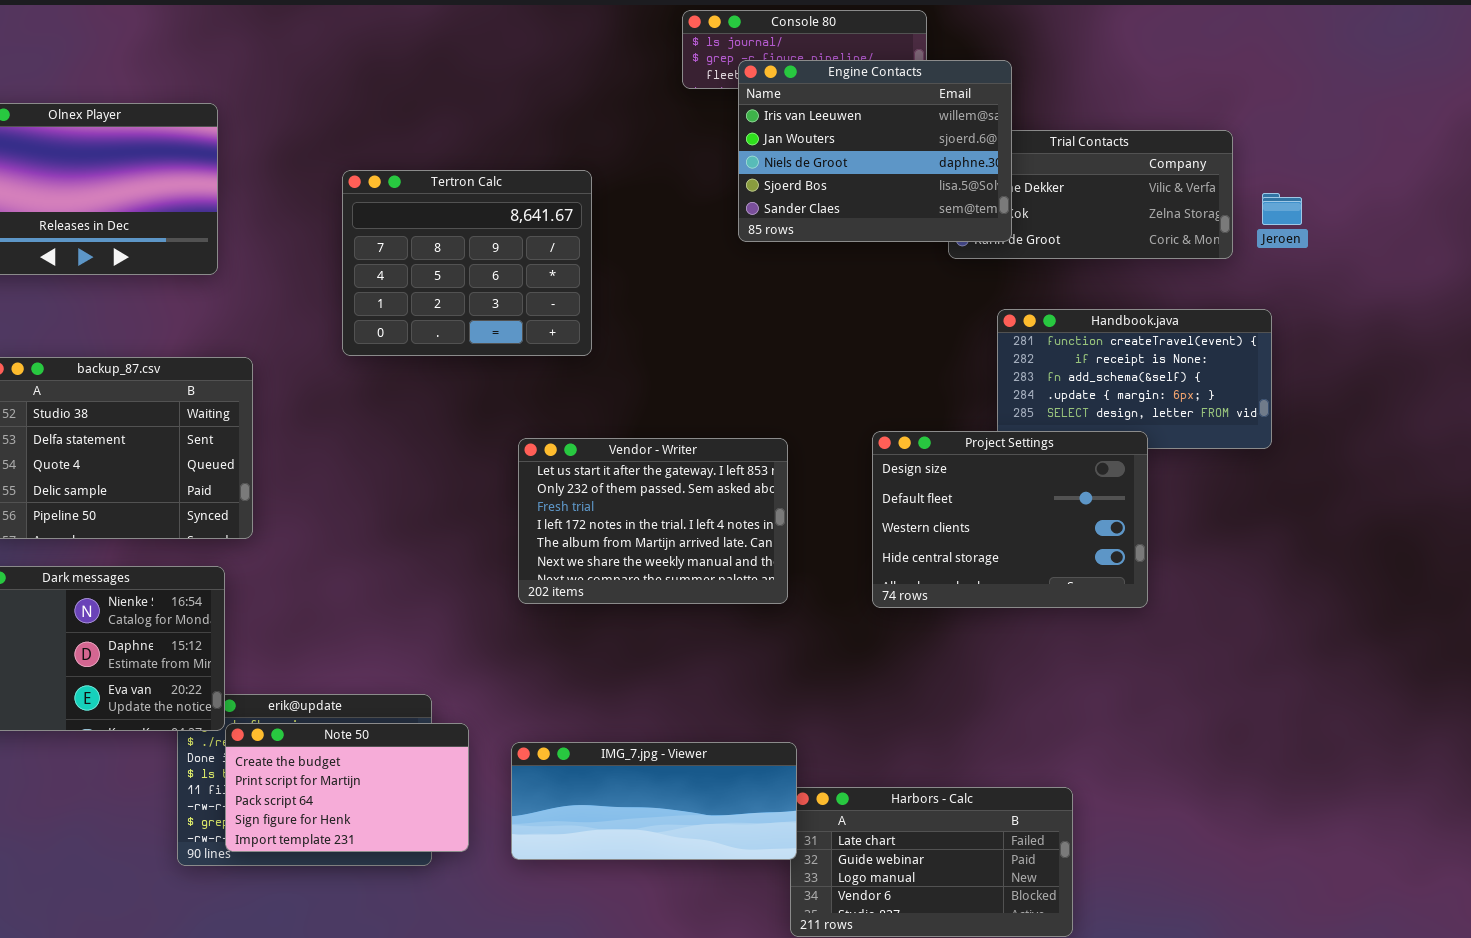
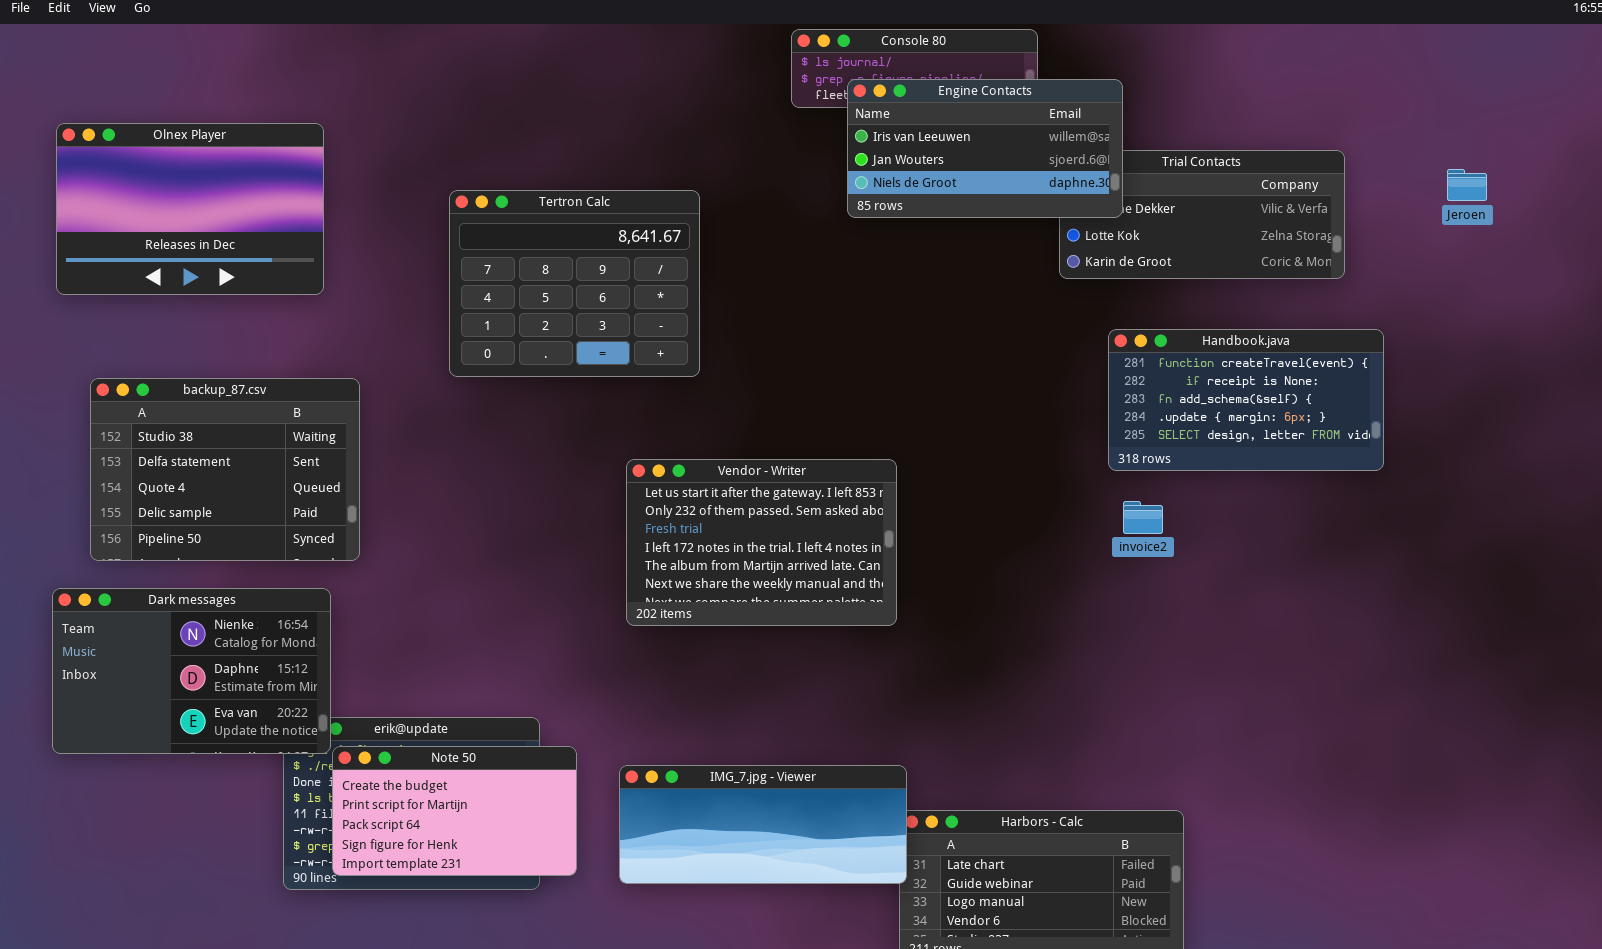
Engine Contacts: [738,60,1012,242] -> [847,79,1123,218], resized
Jeroen: [1262,193,1302,225] -> [1447,169,1487,201], moved
Project Settings: [872,431,1148,608] -> none, closed

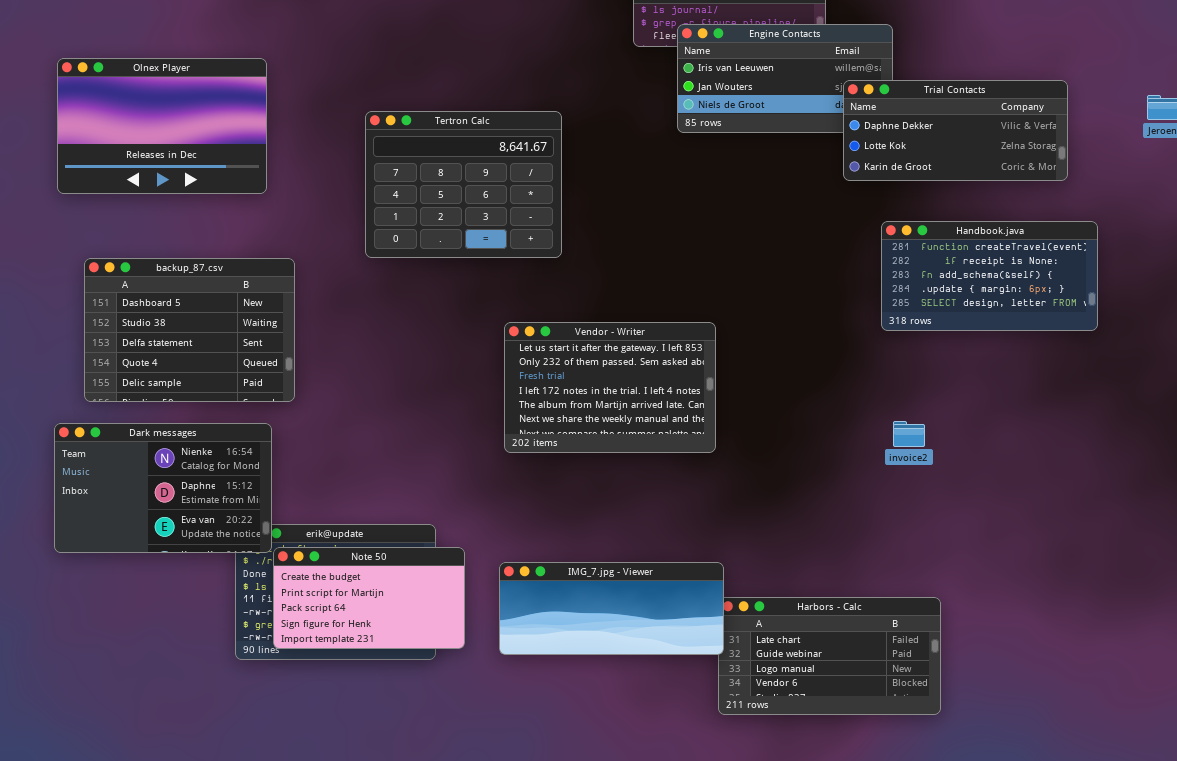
Trial Contacts: [1059,150,1345,279] -> [843,80,1068,181], raised
backup_87.csv: [90,378,360,561] -> [84,258,295,402], scrolled up 1 row
invoice2: [1123,501,1163,534] -> [893,421,925,447], moved

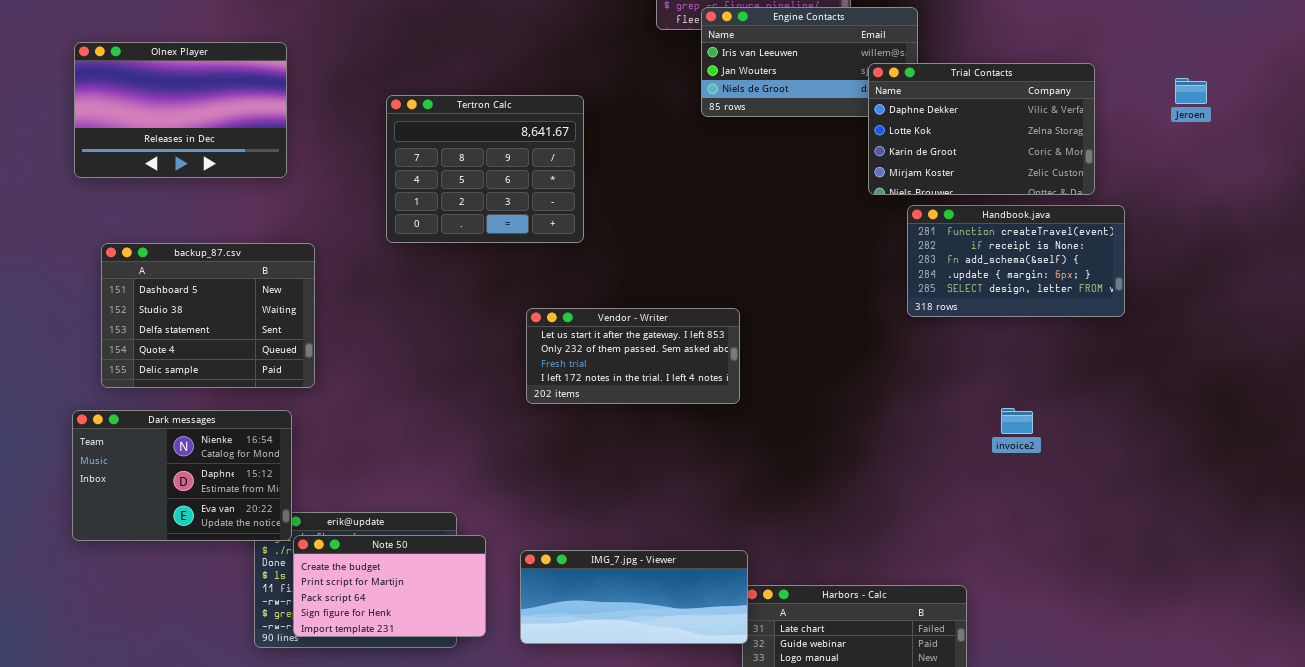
Trial Contacts: [843,80,1068,181] -> [868,63,1095,195], resized
Vendor - Writer: [504,322,716,453] -> [526,308,740,404], resized
invoice2: [893,421,925,447] -> [1001,408,1033,434], moved

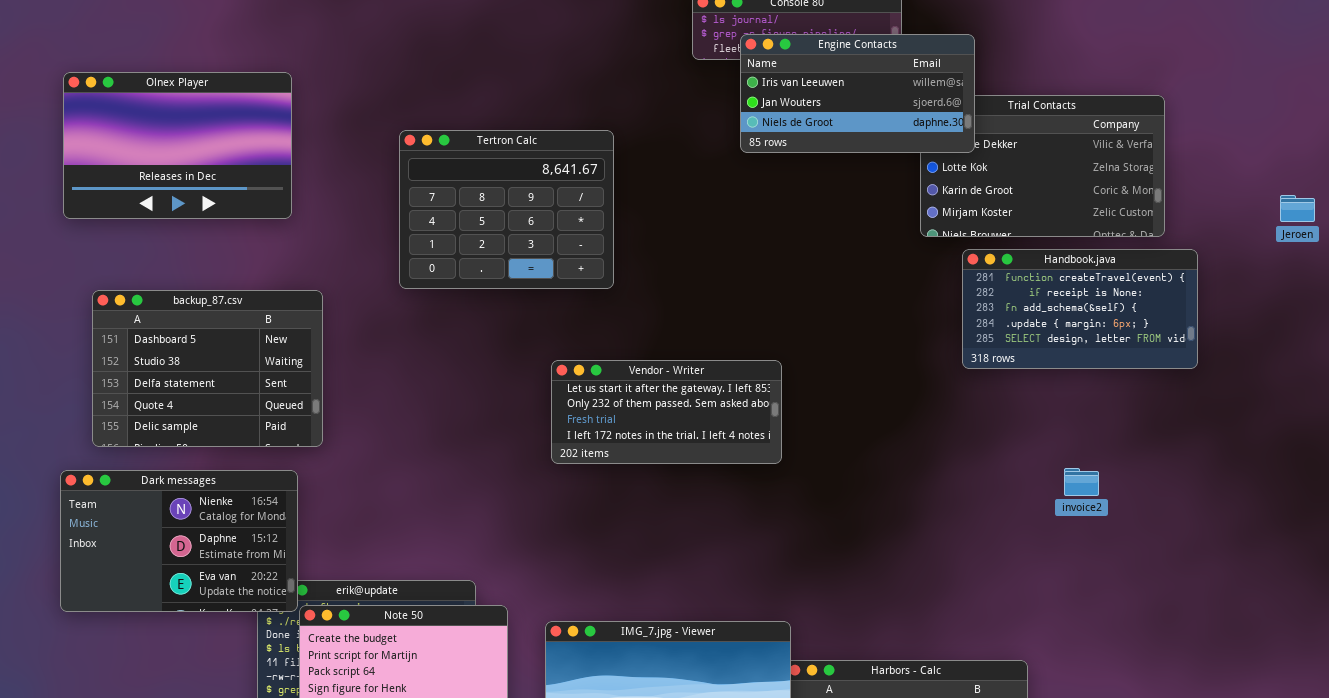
Engine Contacts: [701,7,918,117] -> [740,34,975,153], raised
Jeroen: [1175,78,1207,104] -> [1280,195,1315,222], moved

